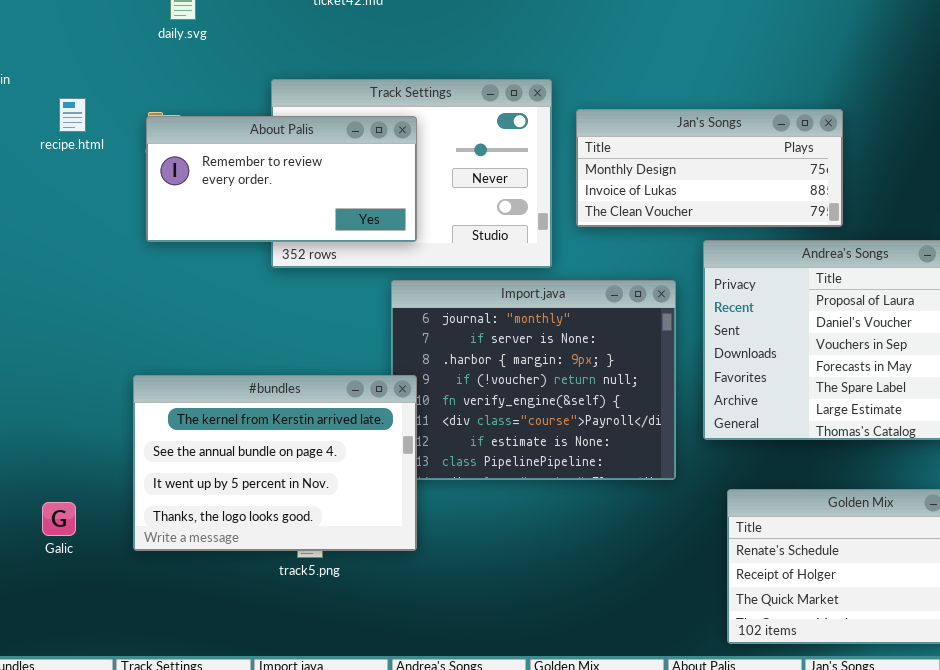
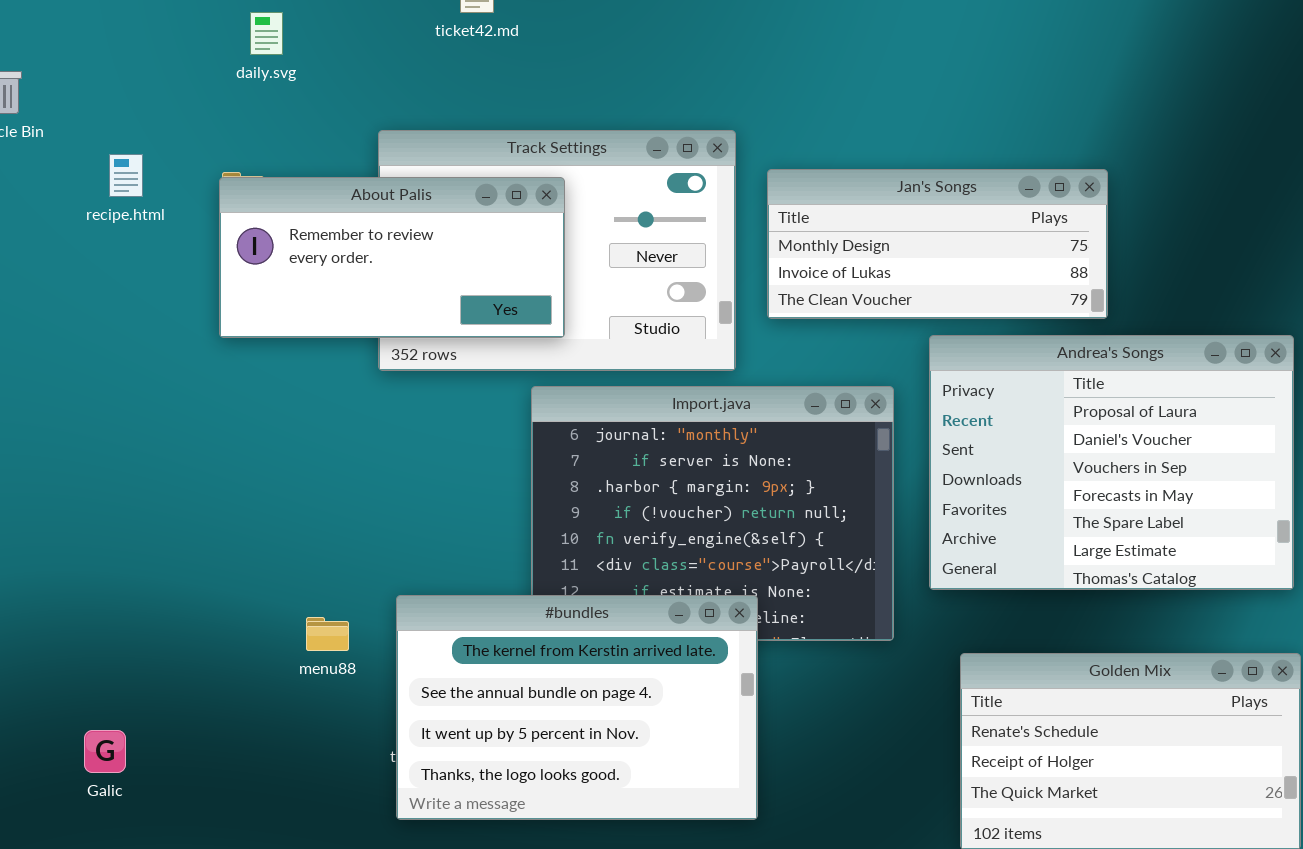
#bundles: [133,375,417,551] -> [396,595,758,820], moved
Galic: [42,502,76,536] -> [84,730,126,773], moved

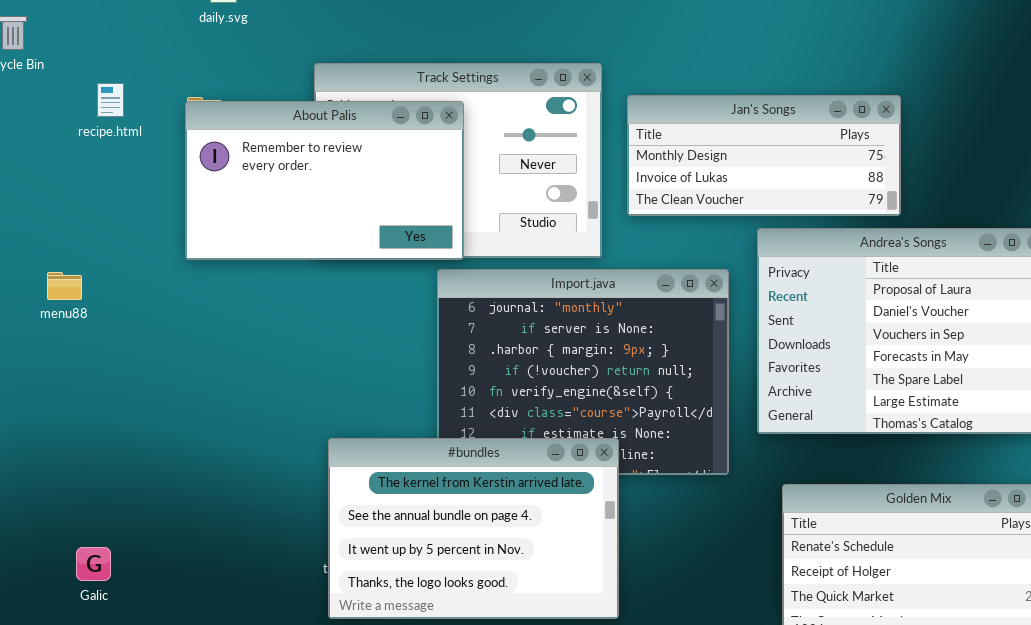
About Palis: [219,177,565,338] -> [185,101,464,260], resized
menu88: [306,617,349,651] -> [47,272,82,300], moved

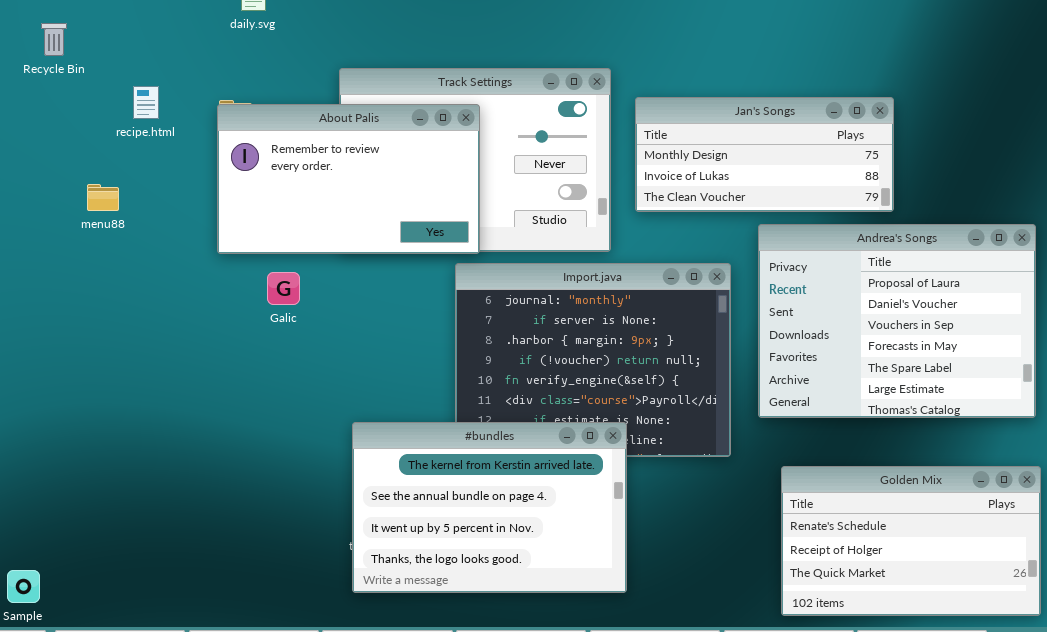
menu88: [47,272,82,300] -> [87,184,119,211], moved
Galic: [76,547,111,581] -> [267,272,300,305], moved

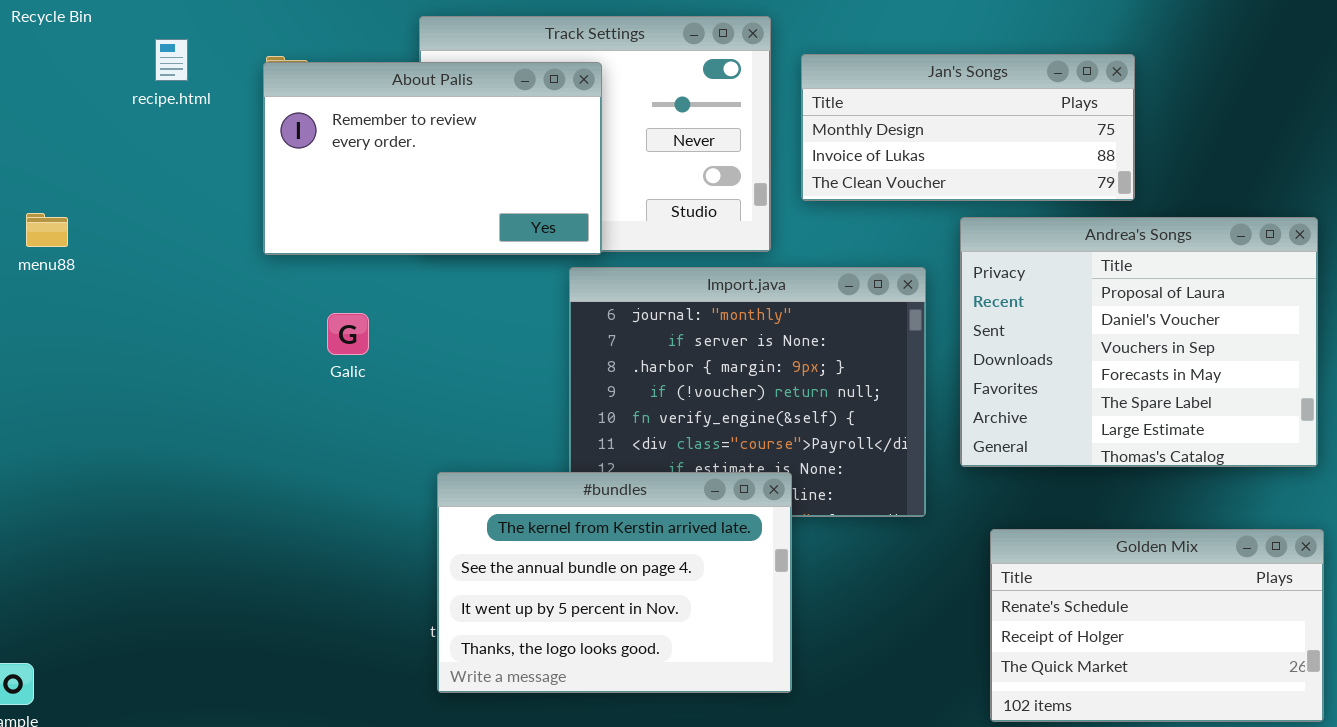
menu88: [87,184,119,211] -> [26,213,68,247], moved
Galic: [267,272,300,305] -> [327,313,369,355], moved

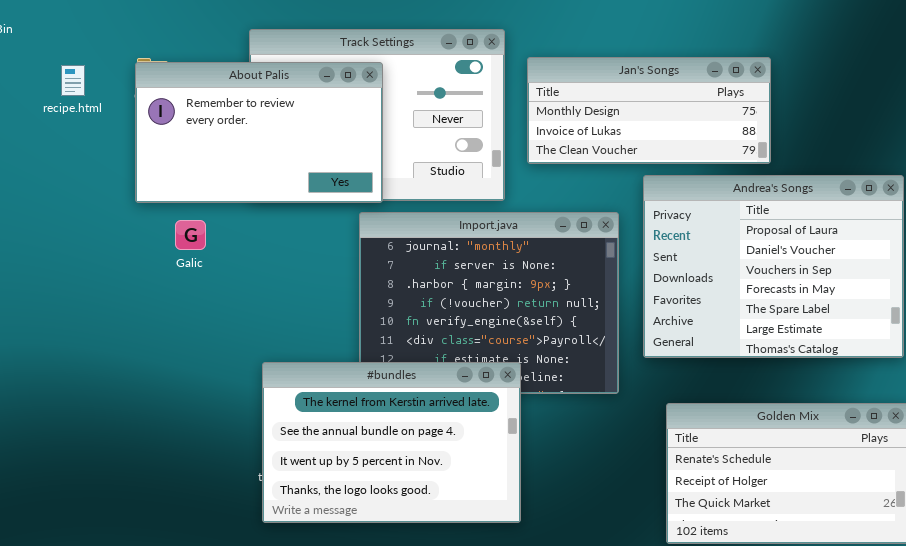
recipe.html: [155,39,188,81] -> [61,65,85,96], moved
Galic: [327,313,369,355] -> [175,220,206,250], moved

